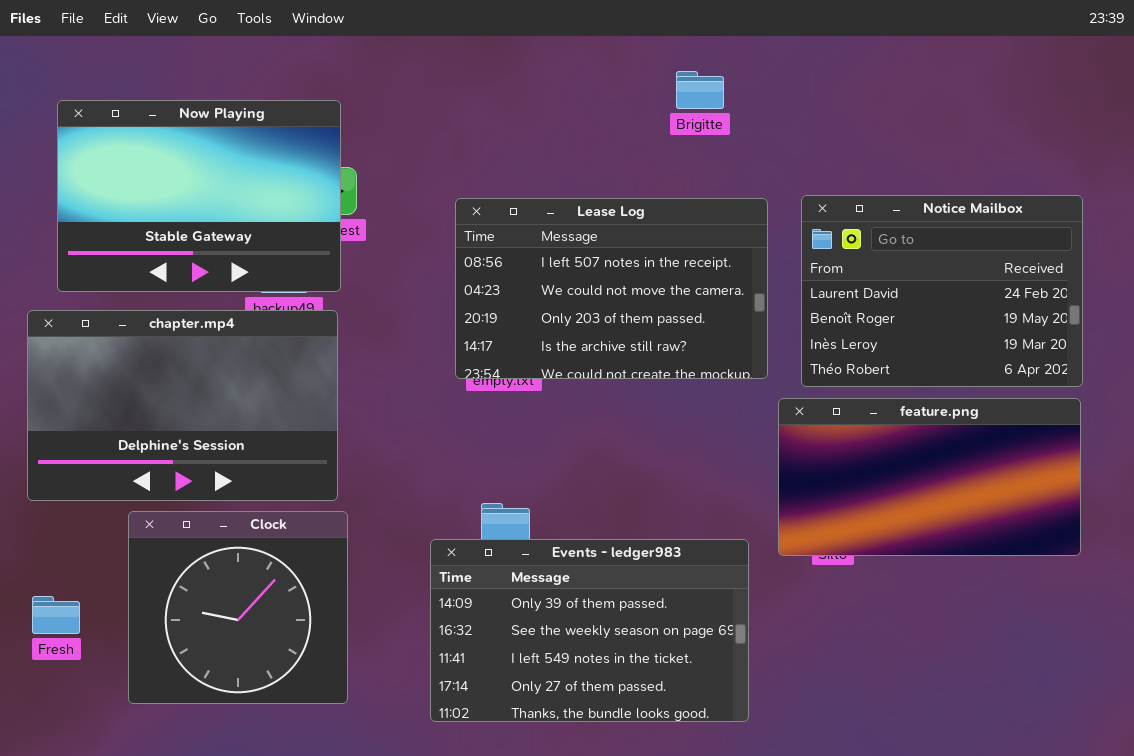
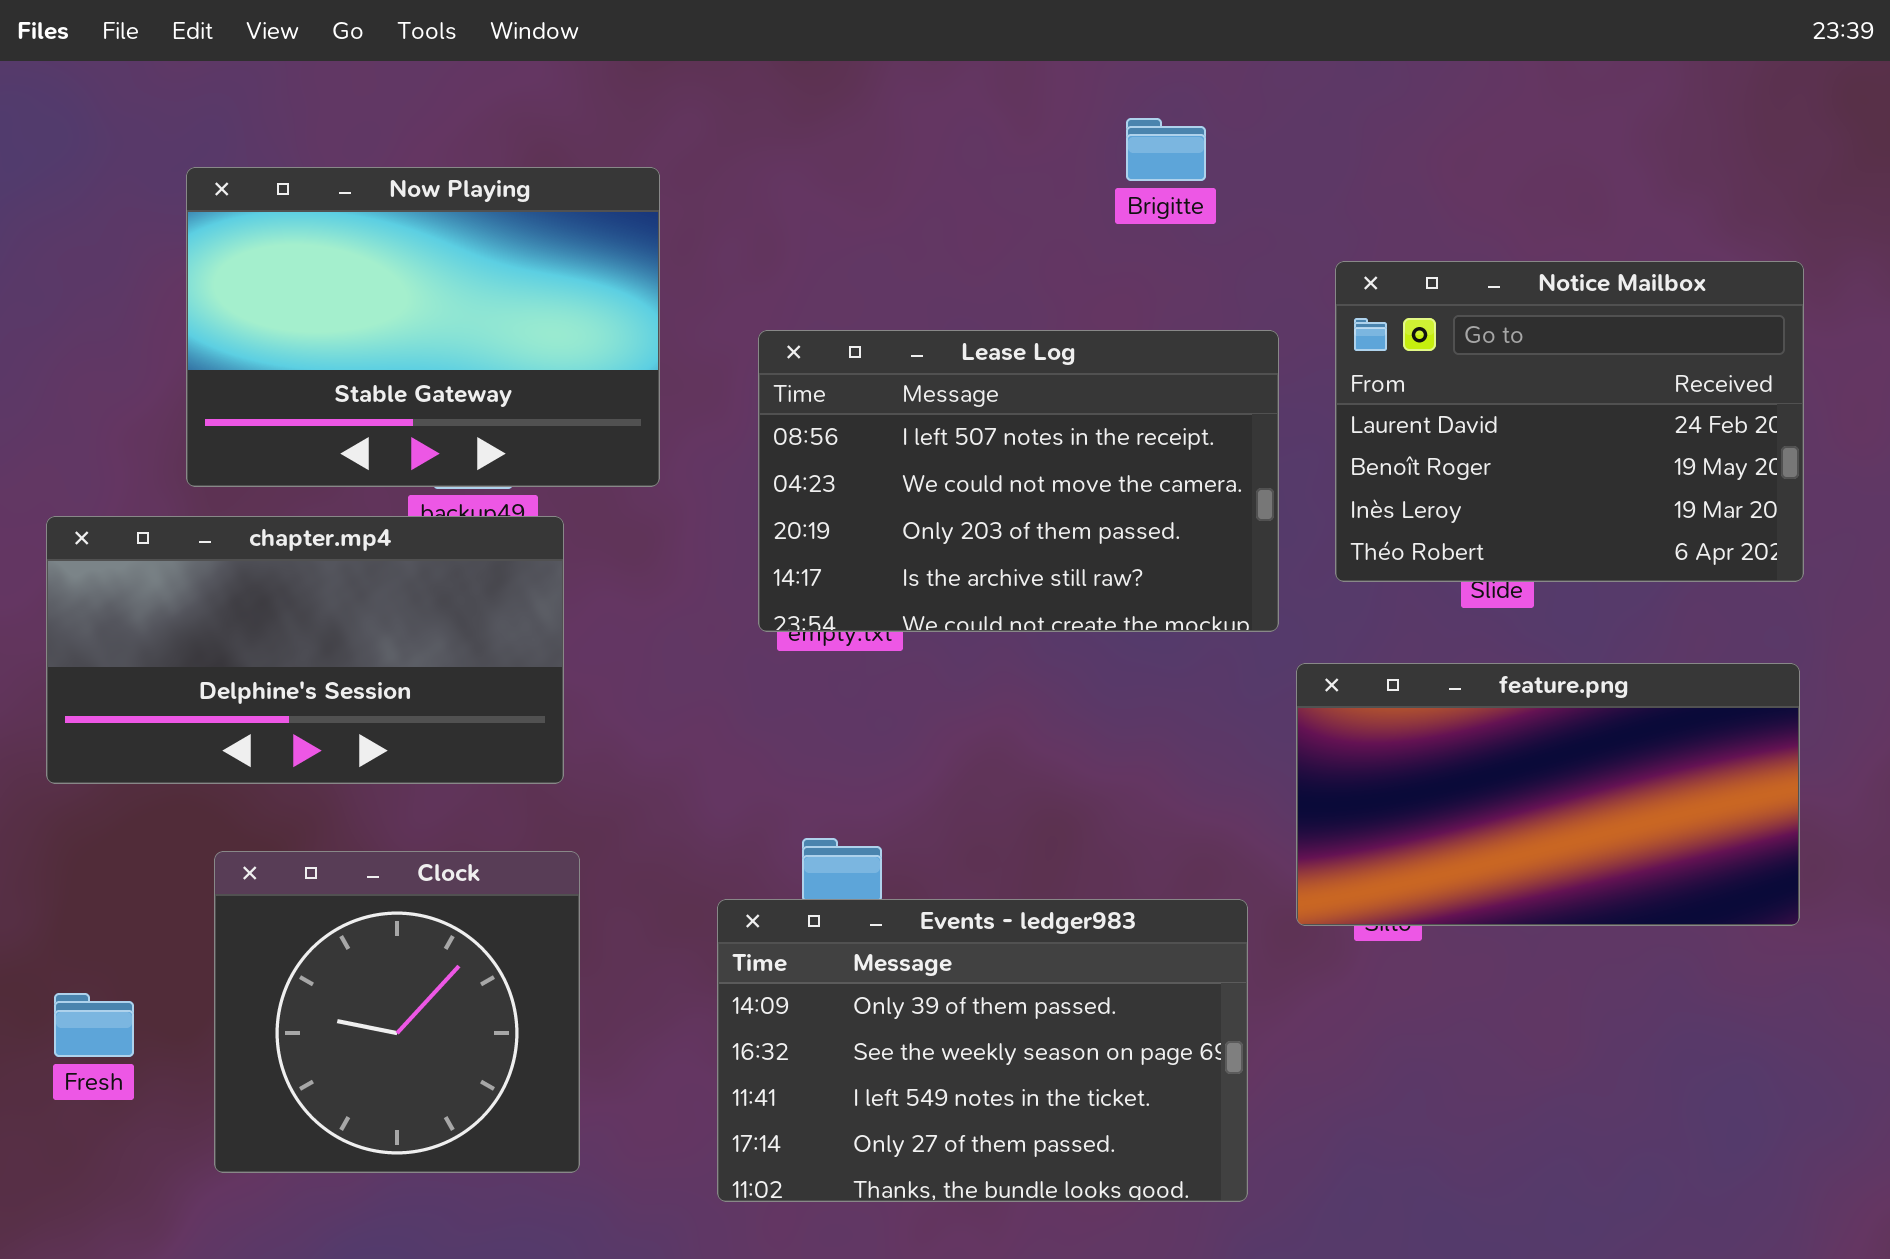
Now Playing: [57,100,341,292] -> [186,167,660,487], moved
Notice Mailbox: [801,195,1083,387] -> [1335,261,1804,582], moved
chapter.mp4: [27,310,338,501] -> [46,516,564,784], resized

